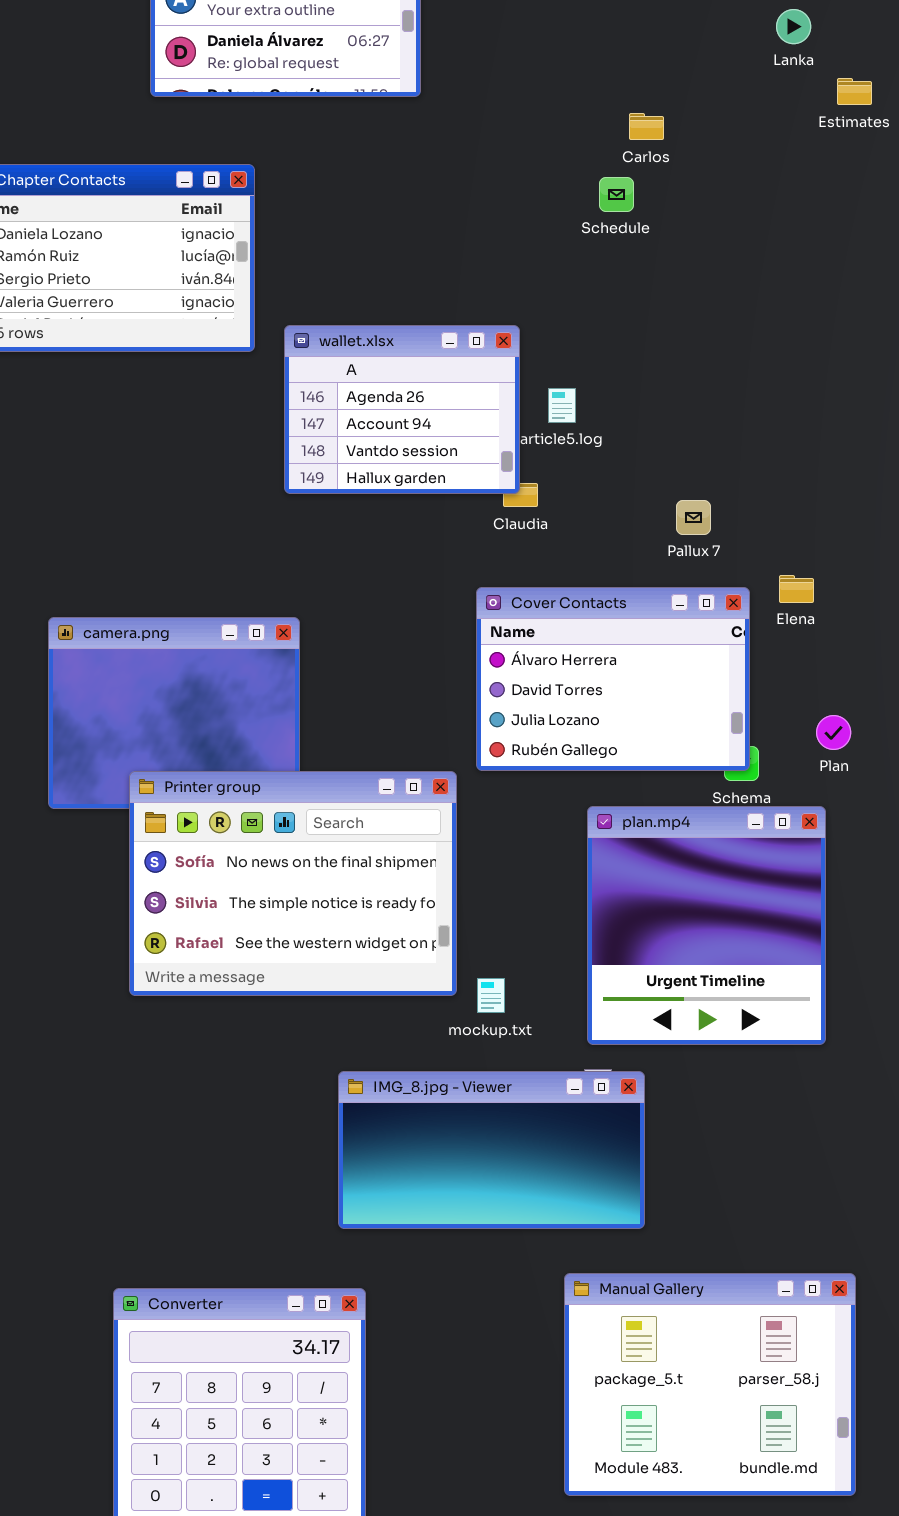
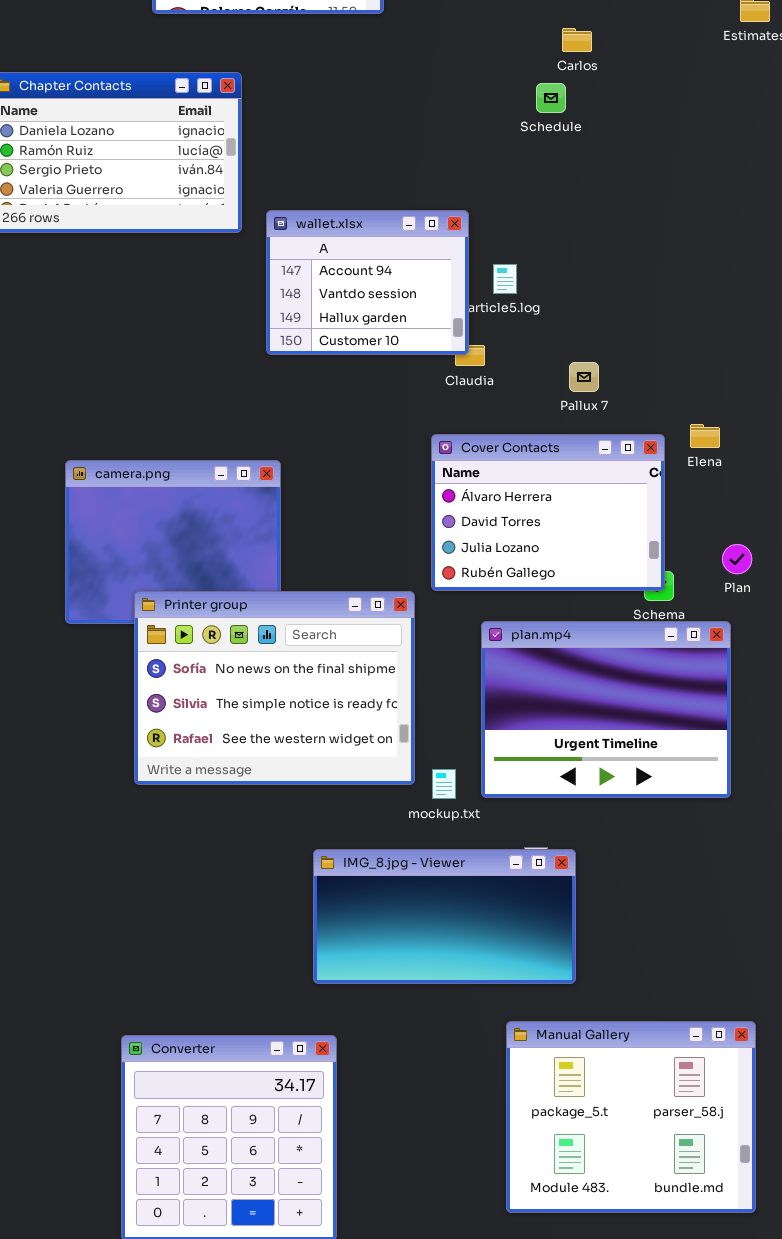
wallet.xlsx: [284,325,520,494] -> [266,210,469,355], scrolled down 1 row
Pallux 7: [676,500,711,535] -> [569,362,599,392], moved
plan.mp4: [587,806,826,1045] -> [481,621,731,798], resized

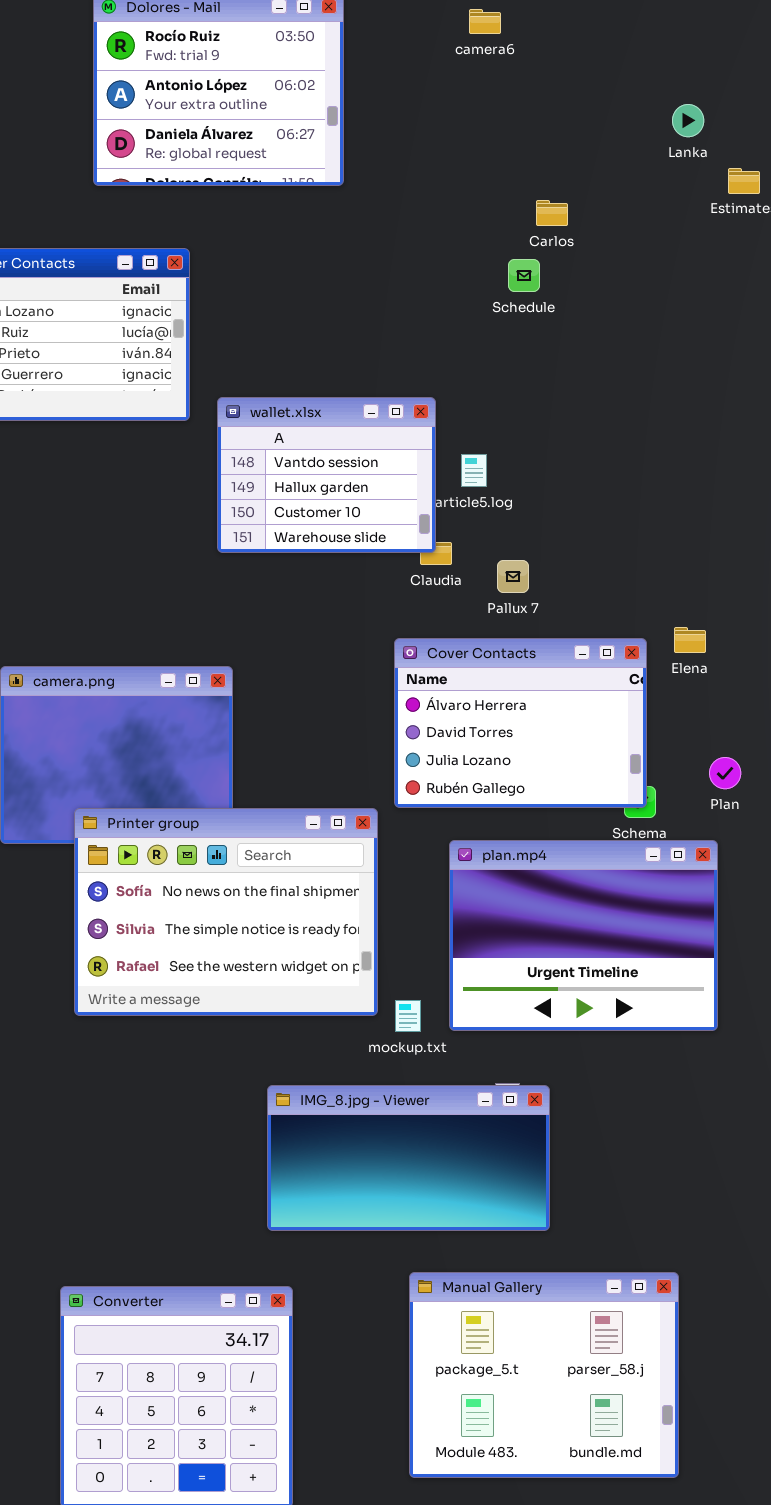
wallet.xlsx: [266,210,469,355] -> [217,397,436,553], scrolled down 1 row
Pallux 7: [569,362,599,392] -> [497,560,529,593], moved
Manual Gallery: [506,1021,756,1213] -> [409,1272,679,1478], moved

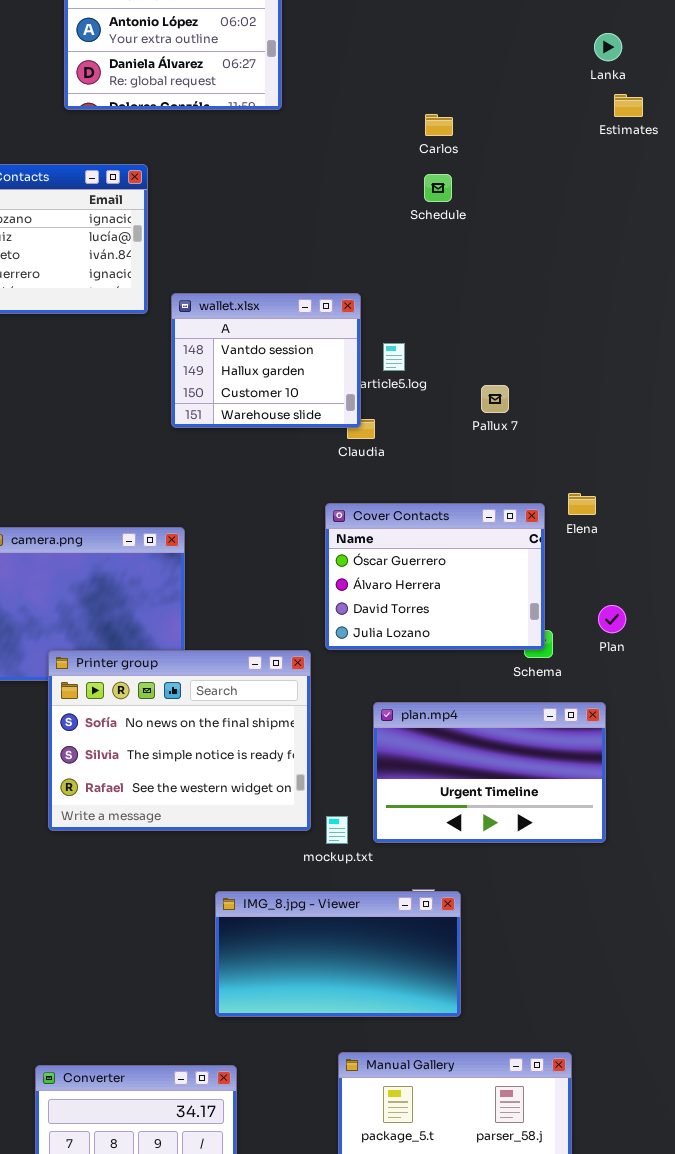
Lanka: [672,104,704,137] -> [594,33,622,61], moved
Carlos: [536,200,568,226] -> [425,114,453,136], moved
Pallux 7: [497,560,529,593] -> [481,385,509,413], moved
Cover Contacts: [394,638,647,808] -> [325,503,545,650], scrolled up 1 row
plan.mp4: [449,840,718,1031] -> [373,702,606,843], resized

